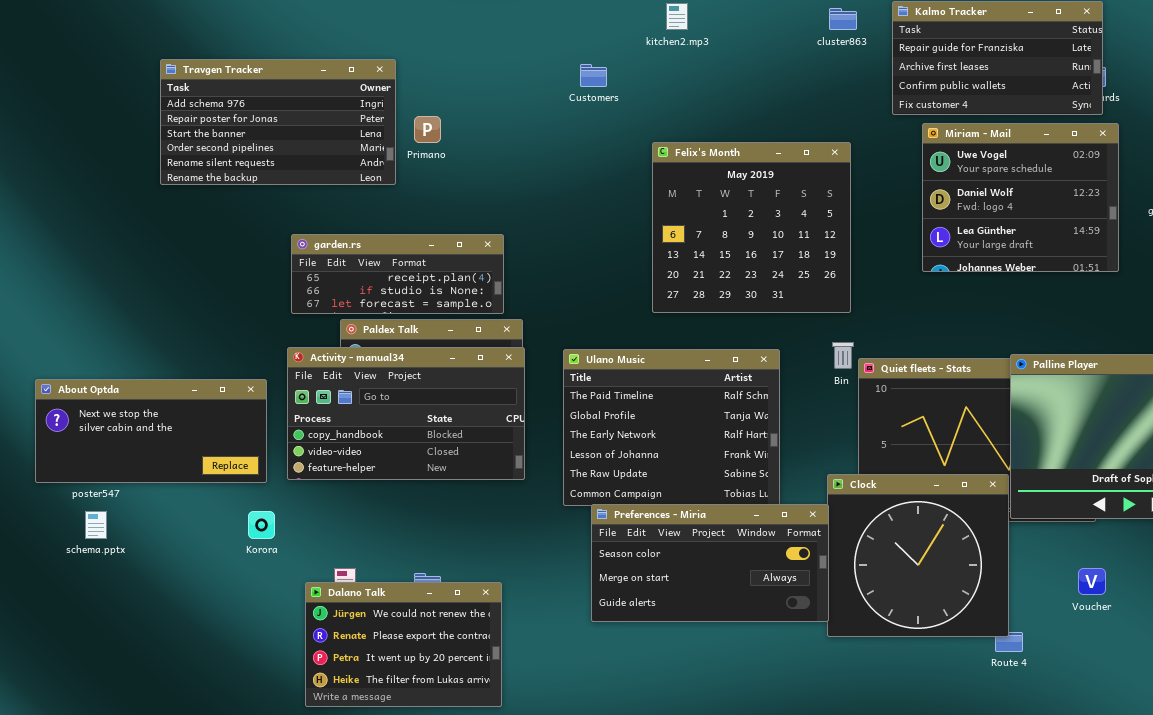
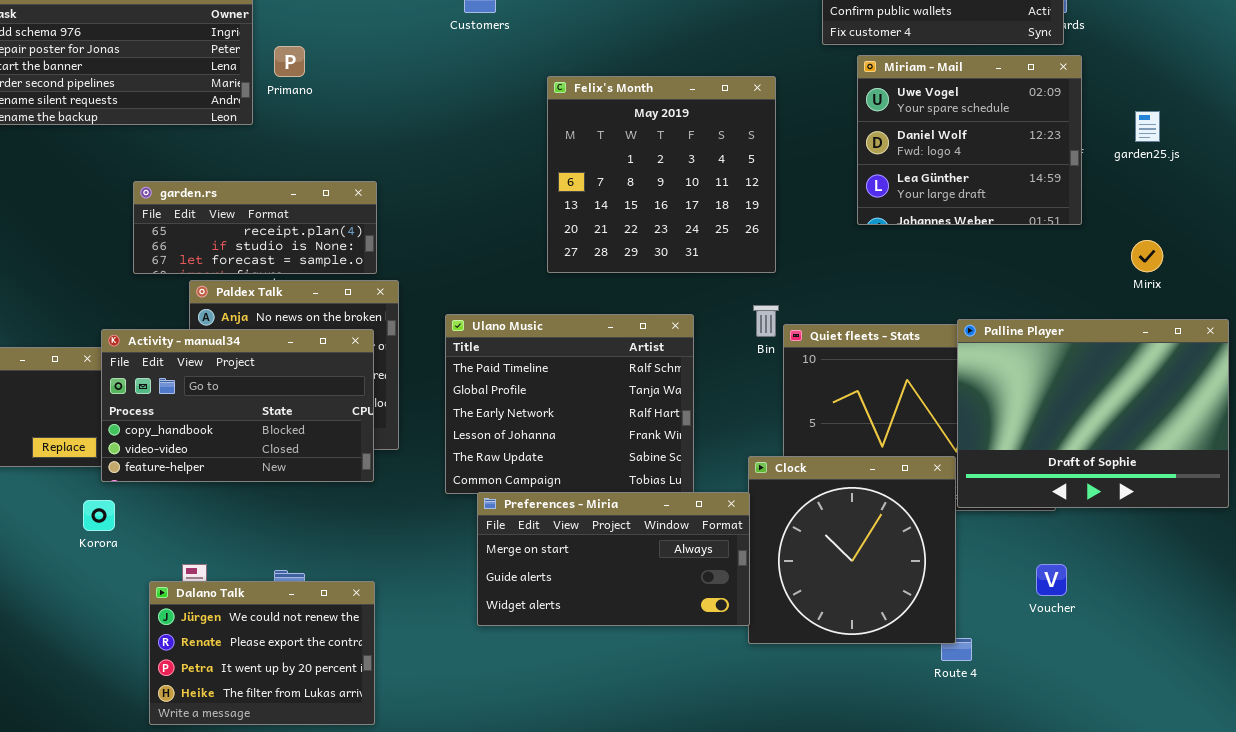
Activity - manual34: [287,347,525,480] -> [101,329,374,482], moved
Preferences - Miria: [591,504,829,622] -> [477,492,750,626], scrolled down 1 row

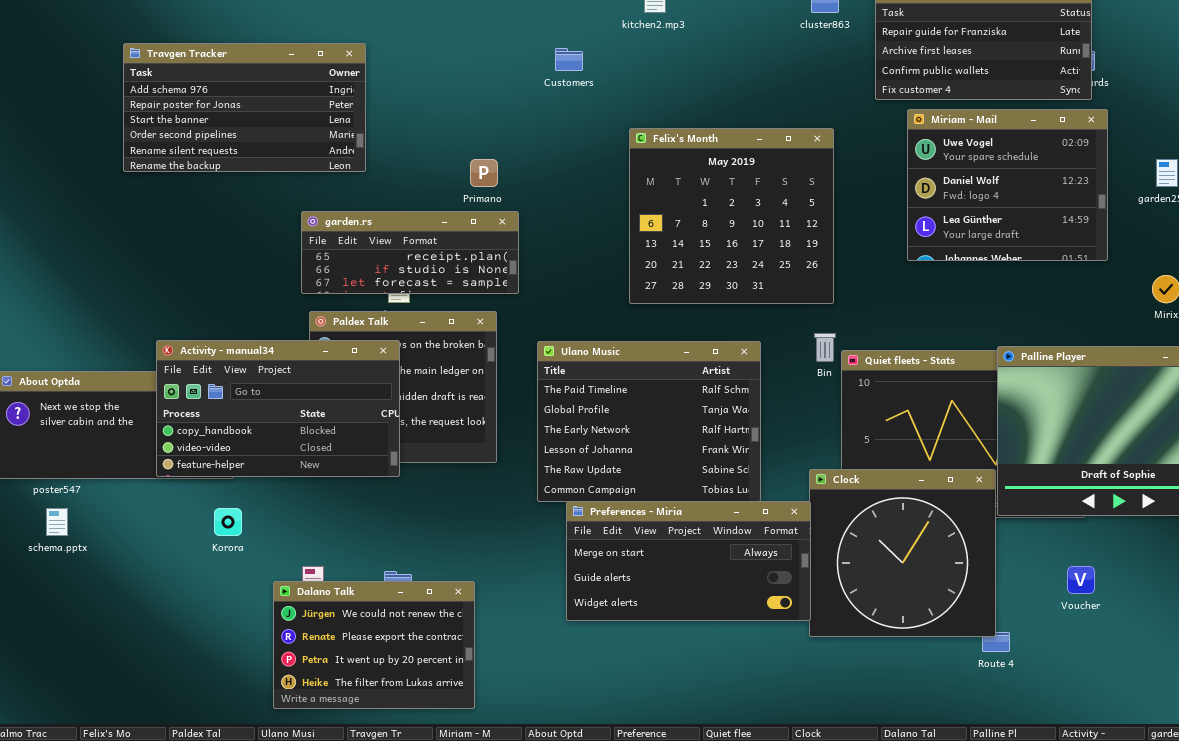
Primano: [274,46,305,77] -> [470,159,498,187], moved
garden.rs: [133,181,377,274] -> [301,211,519,294], moved
Activity - manual34: [101,329,374,482] -> [156,340,400,477], moved

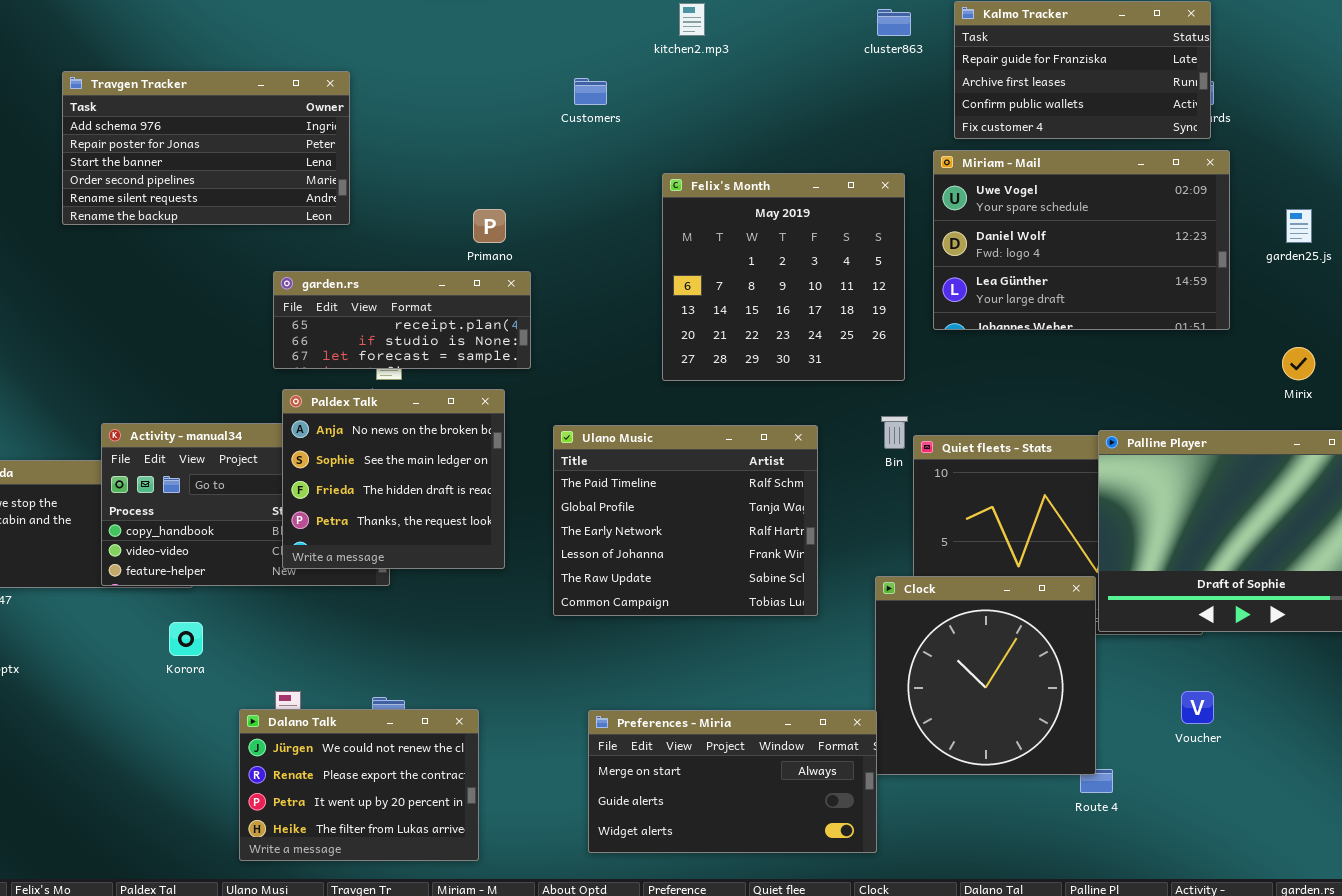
Miriam - Mail: [907,109,1108,261] -> [933,150,1230,330], resized
Paldex Talk: [309,311,497,463] -> [282,389,505,569], raised
Preferences - Miria: [566,501,811,621] -> [588,710,877,853], moved

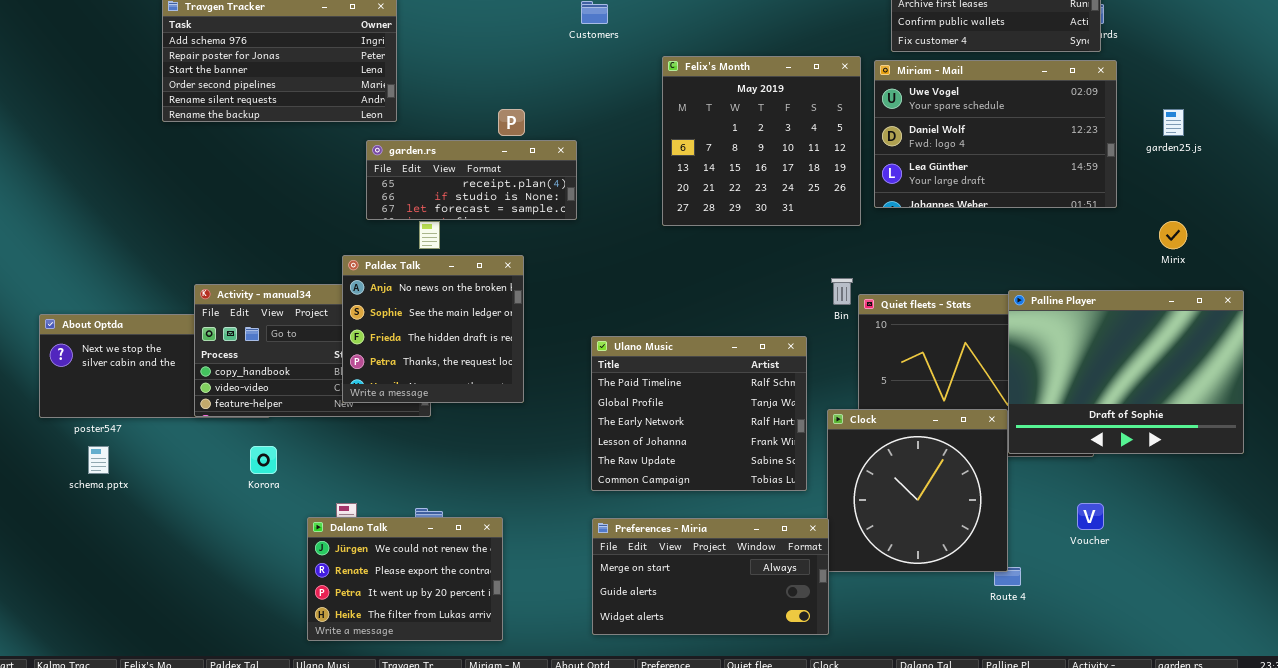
Felix's Month: [662,173,905,381] -> [662,56,861,226], moved
garden.rs: [273,271,531,369] -> [366,140,577,220], moved
Ulano Music: [553,425,818,616] -> [591,336,807,491], moved

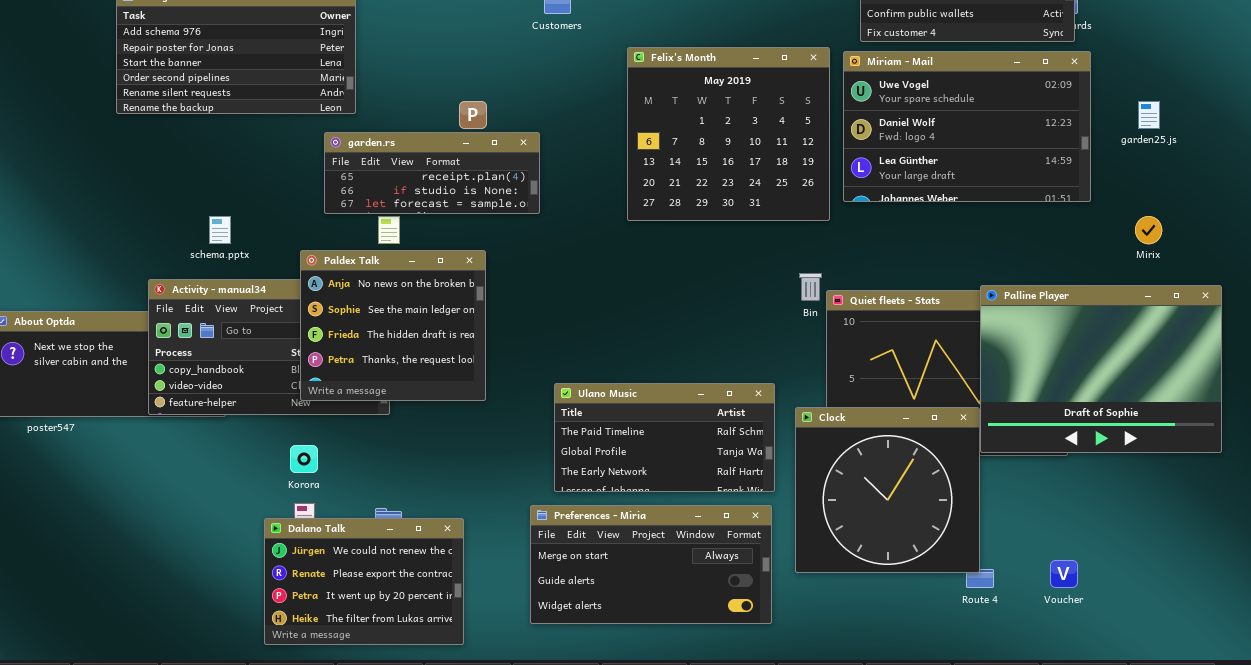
Ulano Music: [591,336,807,491] -> [554,383,775,492], resized
schema.pptx: [88,446,109,474] -> [209,216,231,244], moved
Korora: [250,446,277,474] -> [290,445,318,473], moved
Voucher: [1077,503,1104,530] -> [1050,560,1078,588], moved
Preferences - Miria: [592,518,829,635] -> [530,505,772,624], moved

